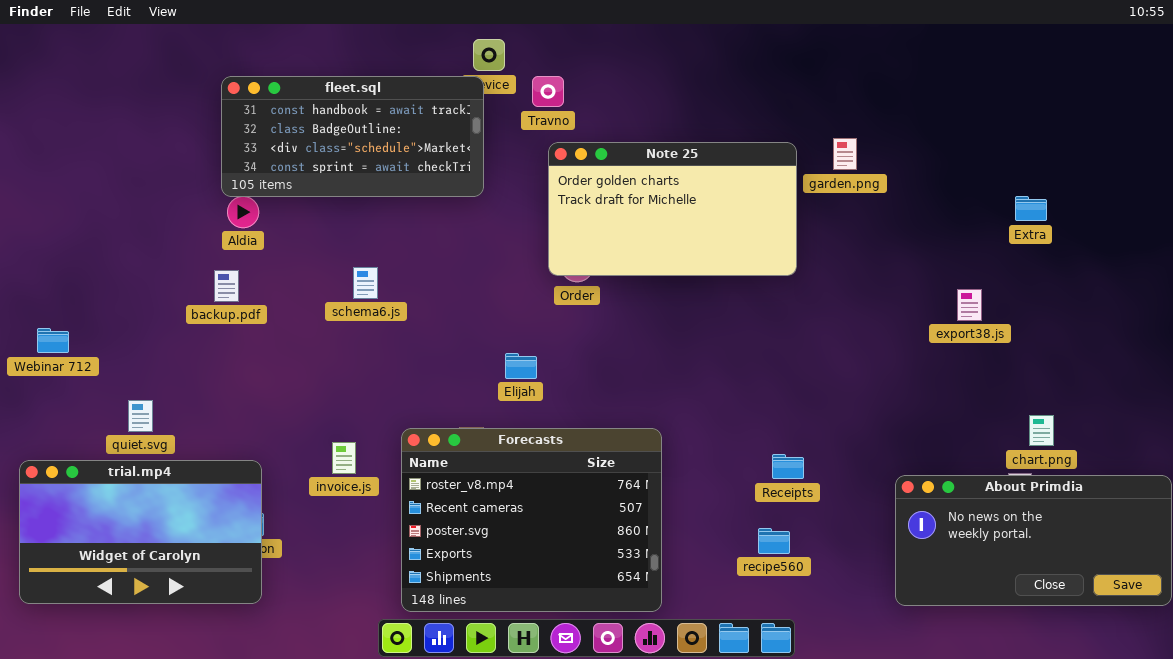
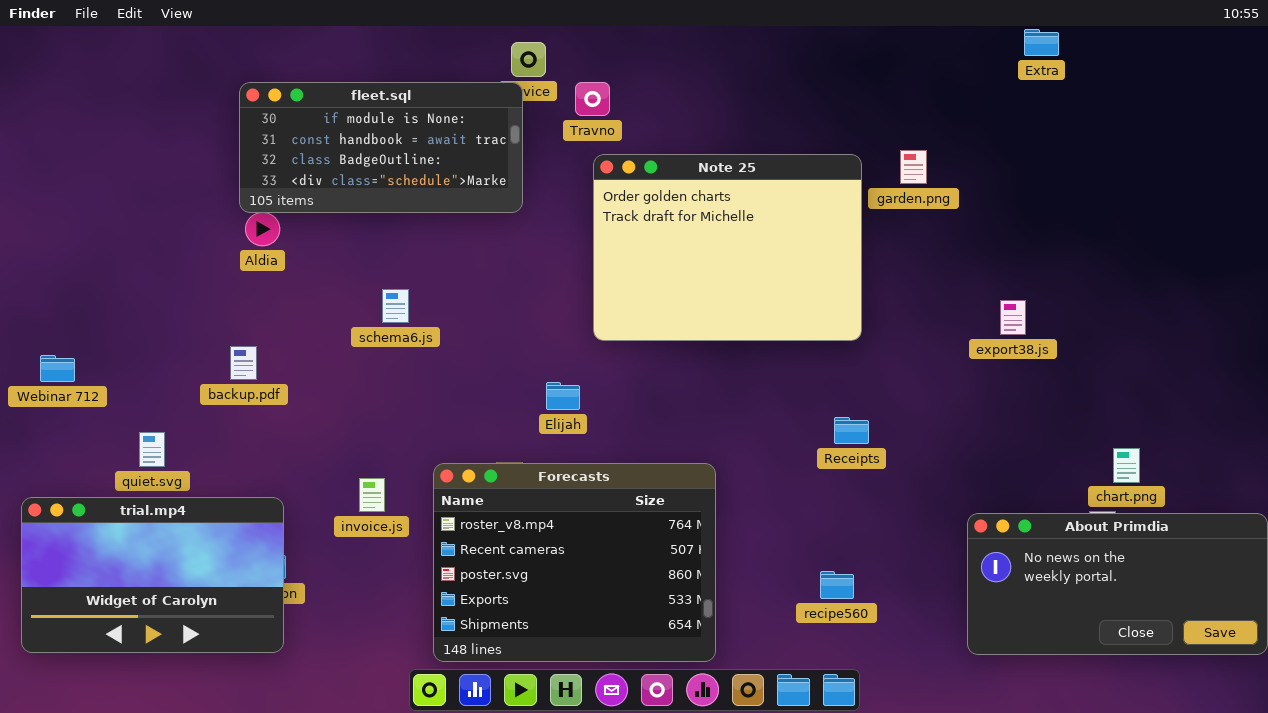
fleet.sql: [221,76,484,197] -> [239,82,523,213], scrolled up 1 row
Note 25: [548,142,797,276] -> [593,154,862,341], resized
Extra: [1015,196,1047,221] -> [1024,29,1059,56], moved
backup.pdf: [214,270,239,302] -> [230,346,257,380], moved
export38.js: [957,289,982,321] -> [1000,300,1026,335], moved
Receipts: [772,454,804,479] -> [834,417,869,444], moved

